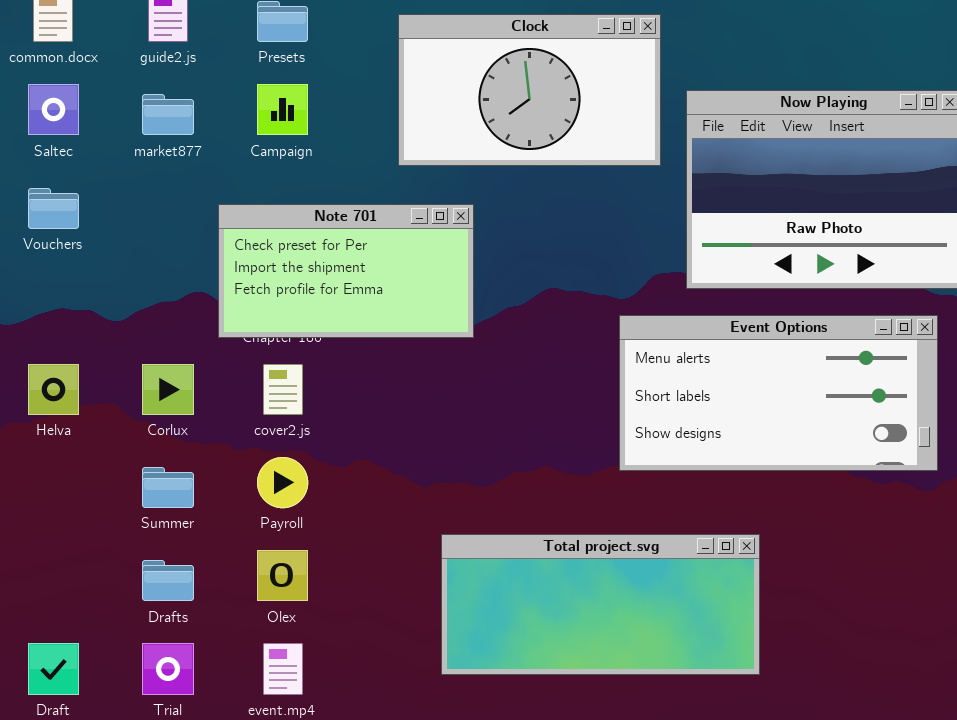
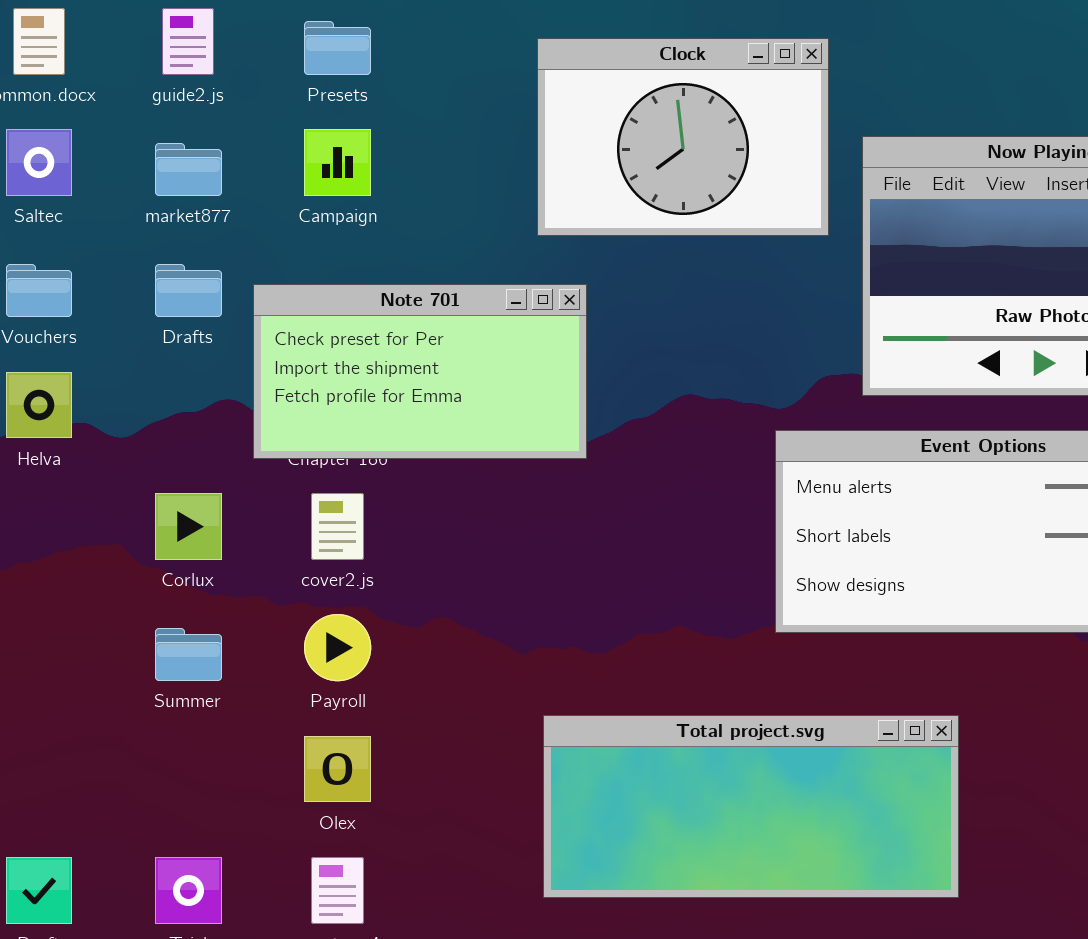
Clock: [398,14,661,166] -> [537,38,829,236], resized
Helva: [28,364,79,415] -> [6,372,72,438], moved
Drafts: [142,560,194,601] -> [155,264,222,317], moved

